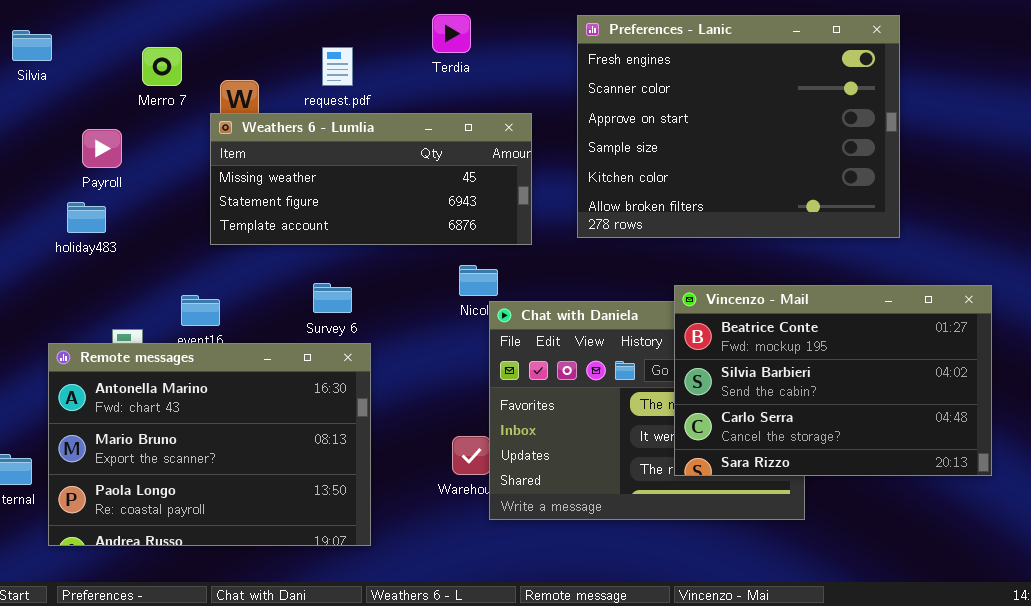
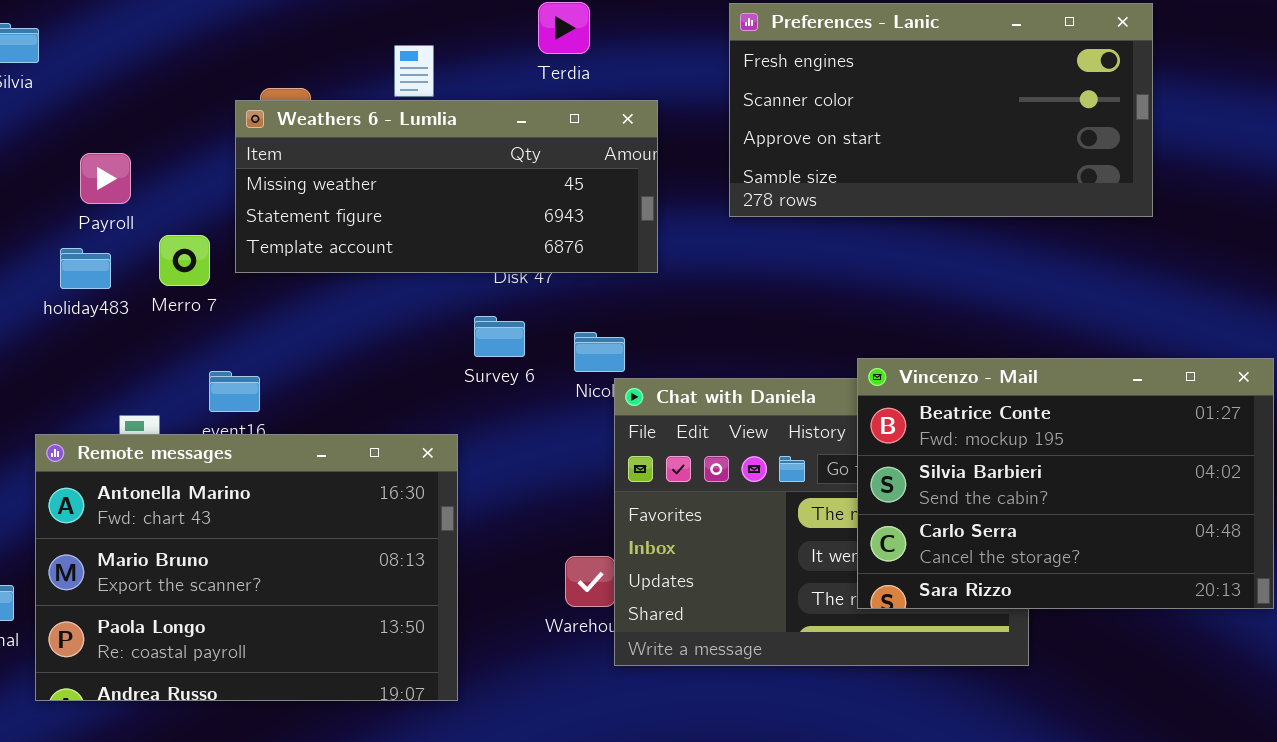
Preferences - Lanic: [577,15,900,238] -> [729,3,1153,217], resized
Merro 7: [142,47,182,86] -> [159,235,210,286], moved
Weathers 6 - Lumlia: [210,113,532,245] -> [235,100,658,273], moved
Survey 6: [313,283,352,313] -> [474,316,525,357], moved

